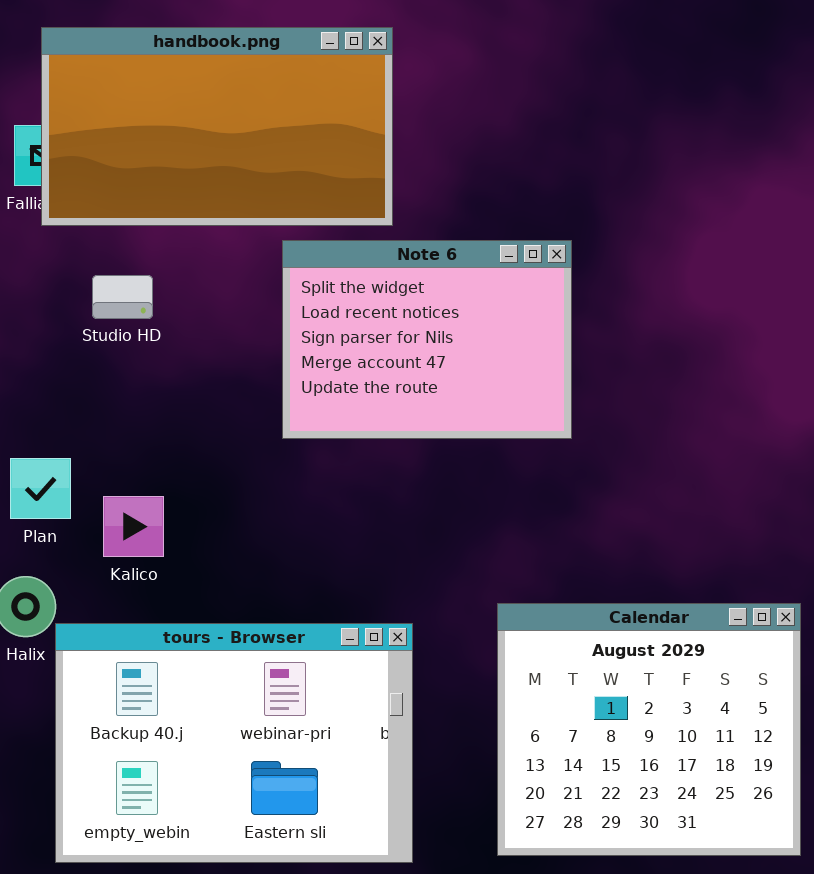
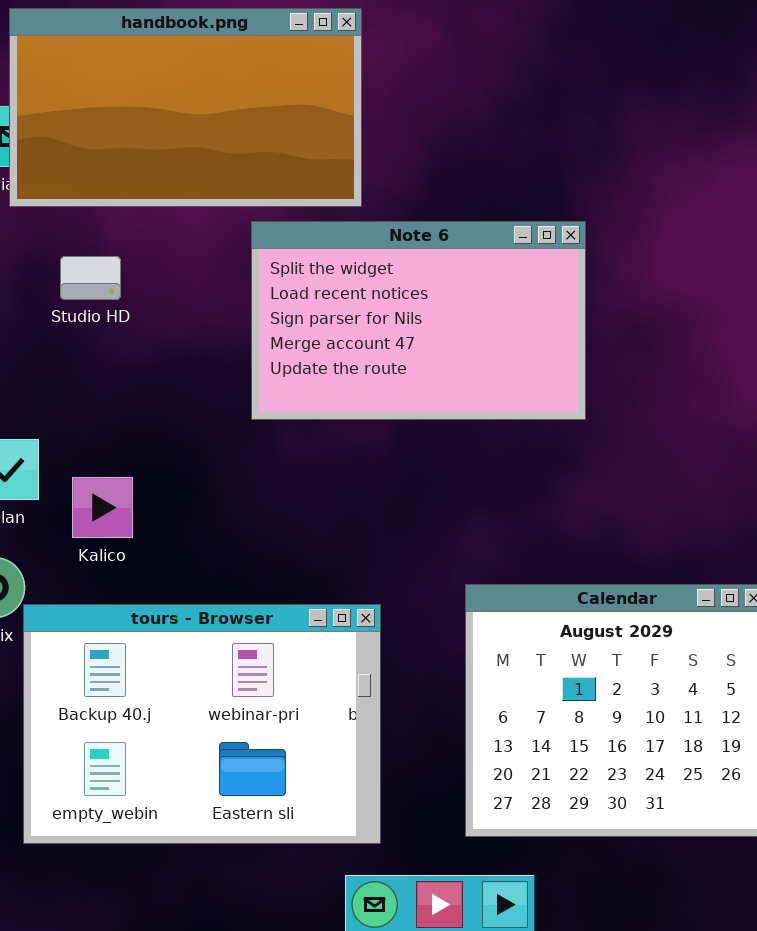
Note 6: [282,240,572,439] -> [251,221,586,420], resized

